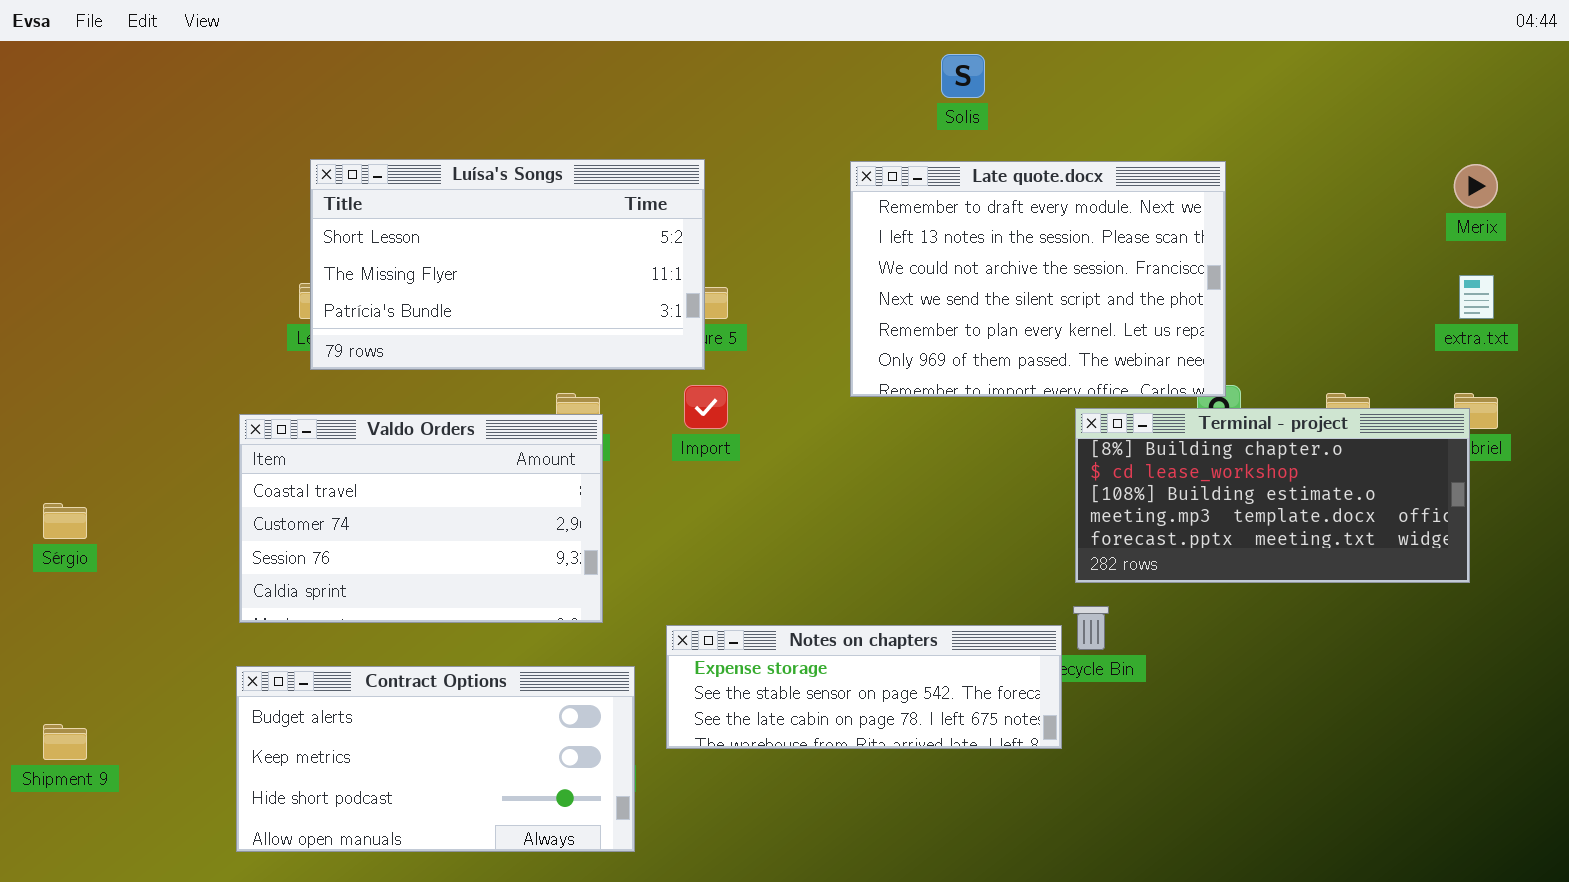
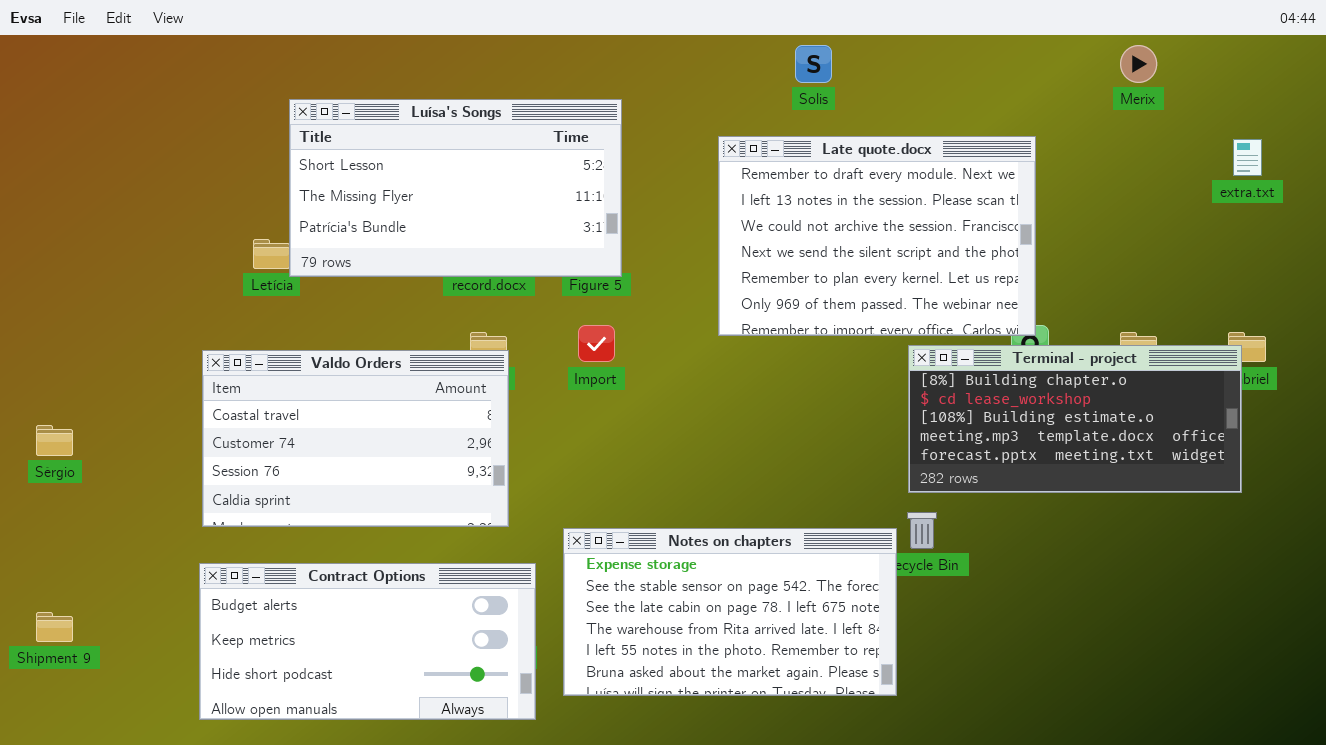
Luísa's Songs: [310,159,705,370] -> [289,99,622,277], moved
Merix: [1454,164,1498,208] -> [1120,45,1157,83], moved
extra.txt: [1459,275,1494,319] -> [1233,139,1262,176], moved
Notes on chapters: [666,625,1062,749] -> [563,528,897,696], resized

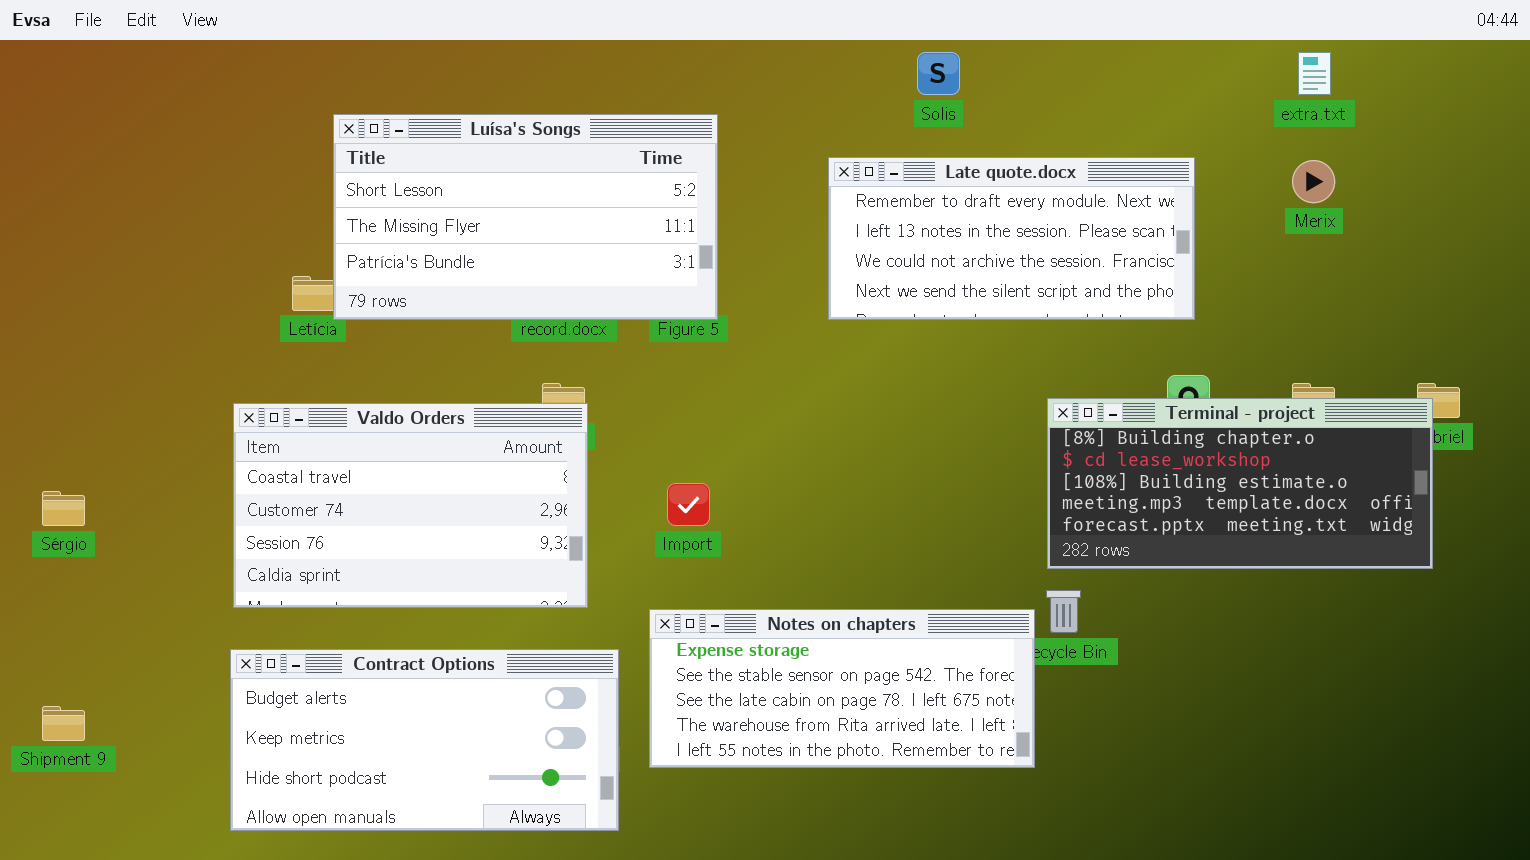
Merix: [1120,45,1157,83] -> [1292,160,1335,203], moved
Late quote.docx: [718,136,1036,336] -> [828,157,1195,320], resized
extra.txt: [1233,139,1262,176] -> [1298,52,1331,95], moved
Import: [578,325,615,362] -> [667,483,710,526], moved
Notes on chapters: [563,528,897,696] -> [649,609,1035,768], resized

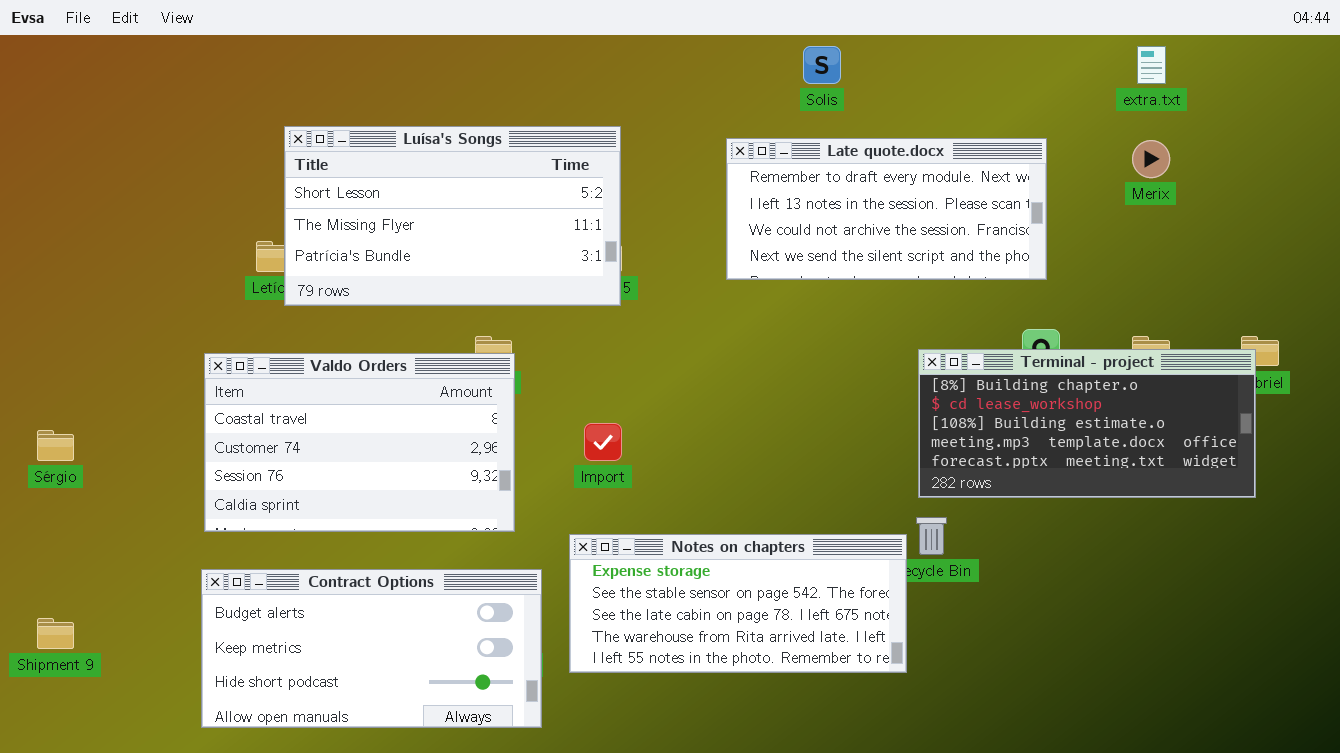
Luísa's Songs: [333,114,718,320] -> [284,126,621,306], moved

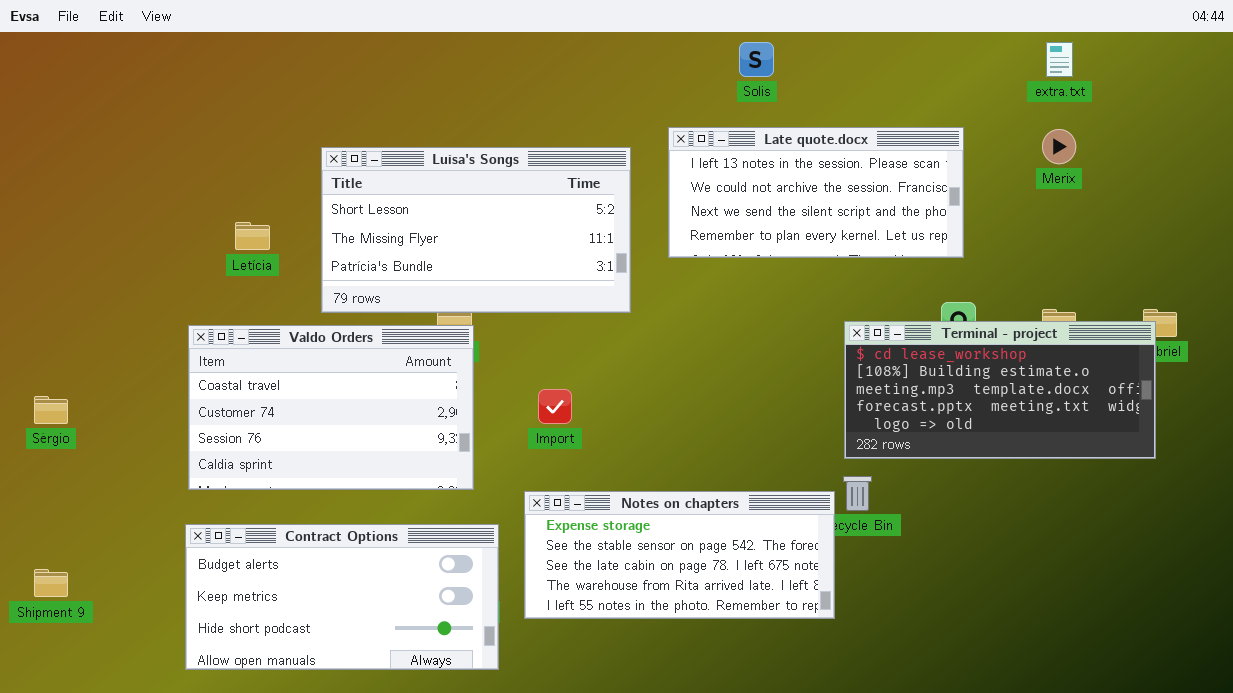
Luísa's Songs: [284,126,621,306] -> [321,147,631,313], moved
Late quote.docx: [726,138,1047,280] -> [668,127,964,258], scrolled down 1 row
Terminal - project: [918,349,1256,498] -> [844,321,1156,459], scrolled down 1 row

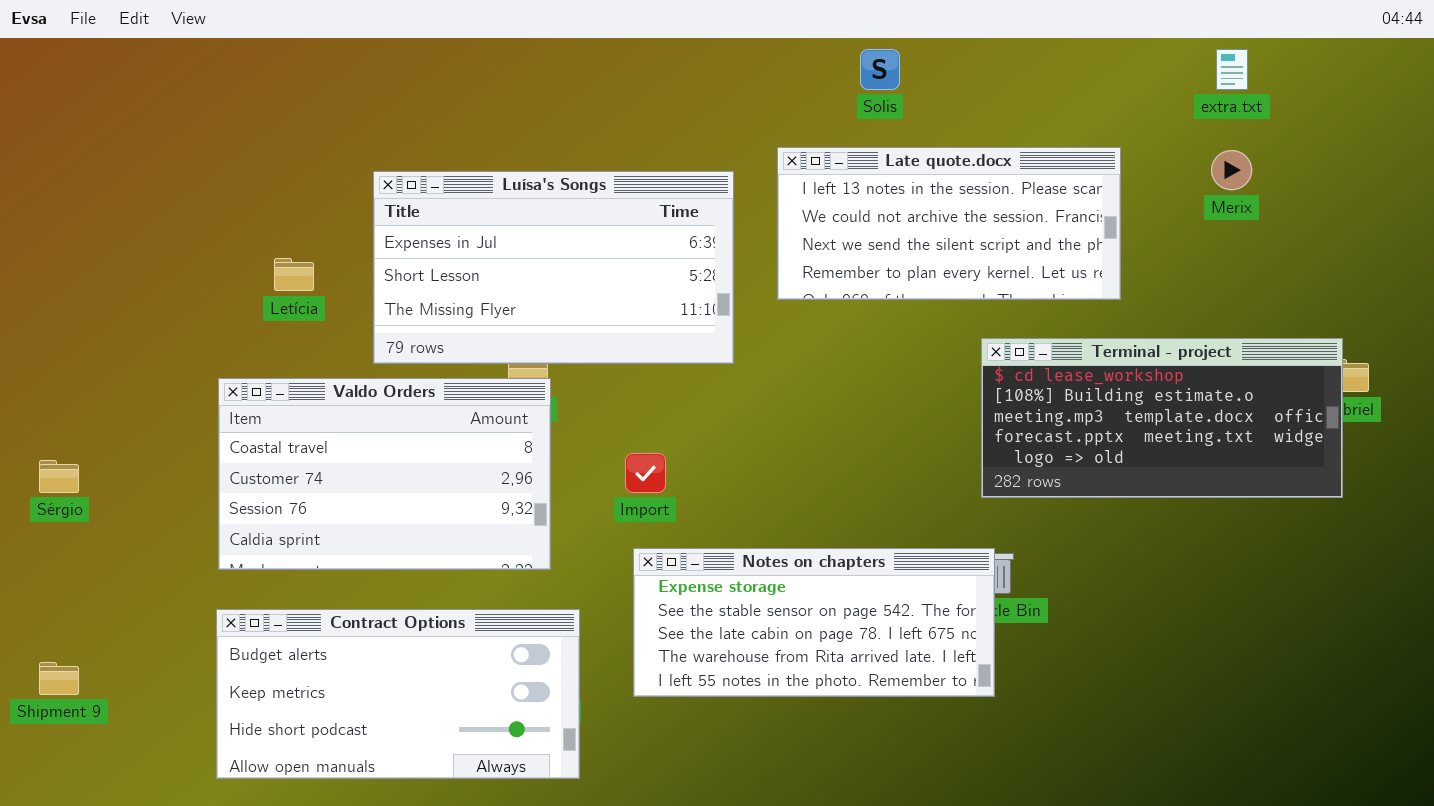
Luísa's Songs: [321,147,631,313] -> [373,171,734,364], scrolled up 1 row
Terminal - project: [844,321,1156,459] -> [981,338,1343,498], moved
Notes on chapters: [524,491,835,619] -> [633,548,995,697], moved

